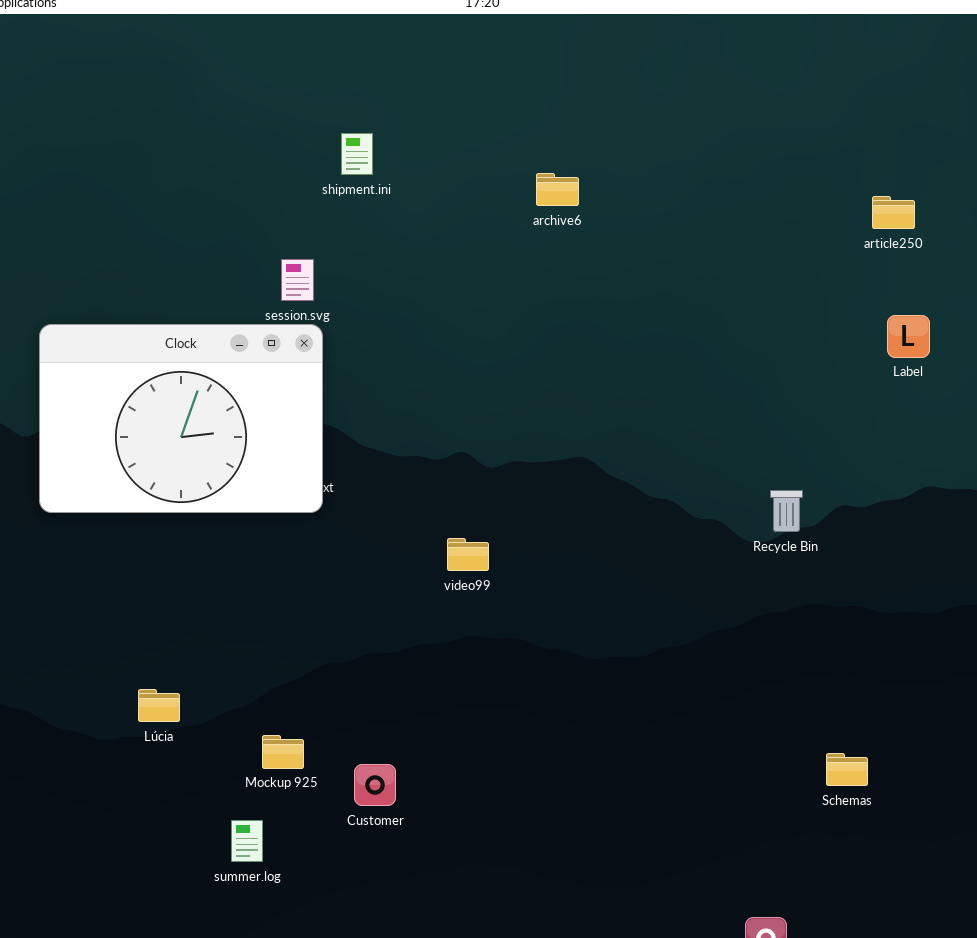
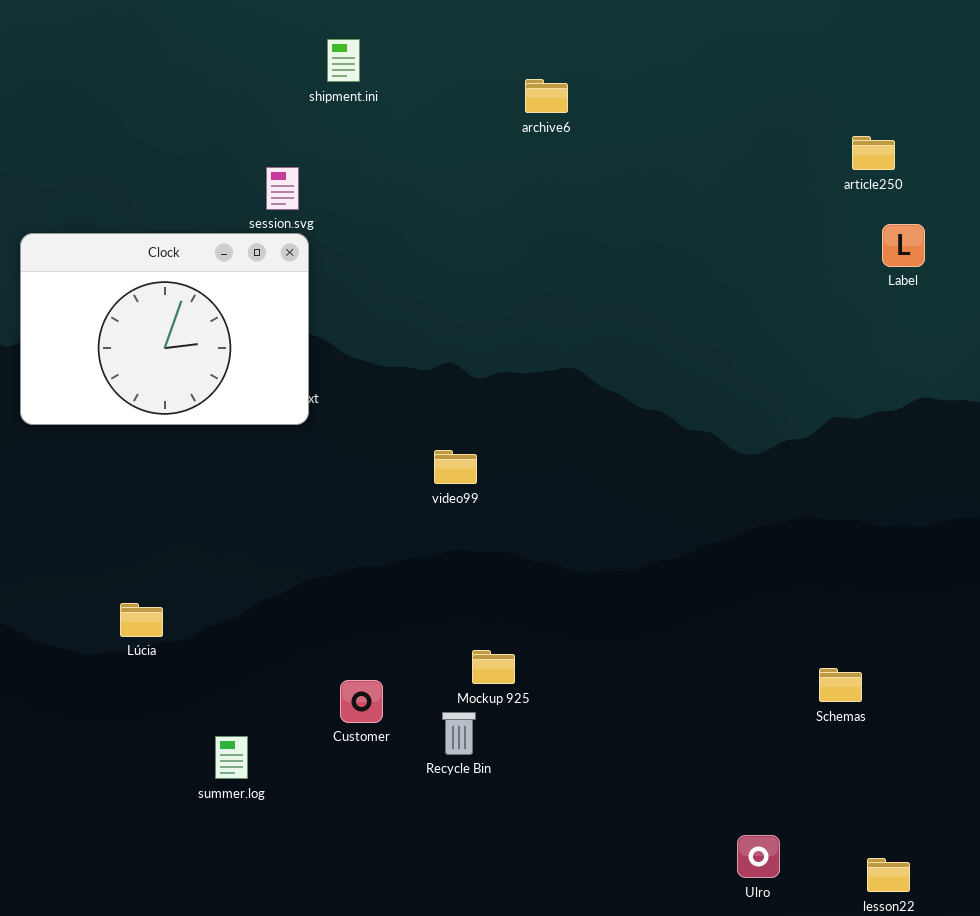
article250: [872,196,915,229] -> [852,136,895,170], moved
Recycle Bin: [770,490,803,532] -> [442,712,476,755], moved
Mockup 925: [262,735,304,769] -> [472,650,515,684], moved

